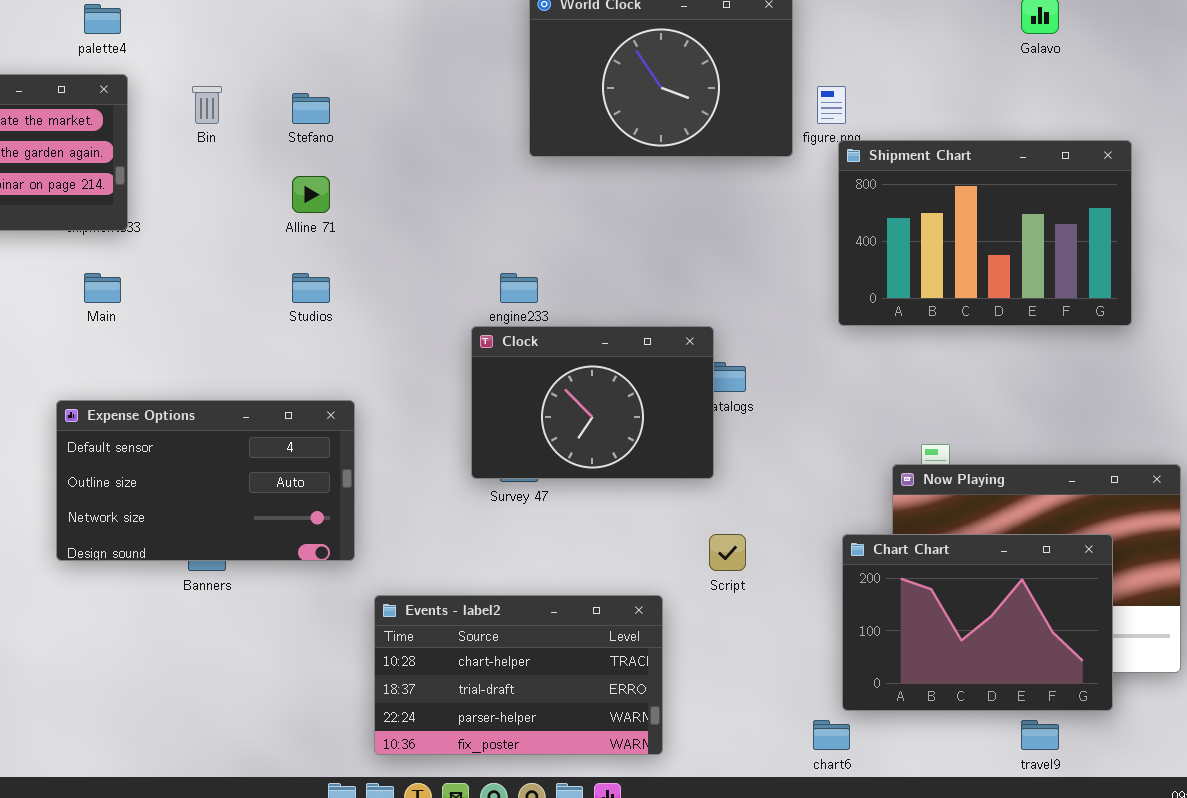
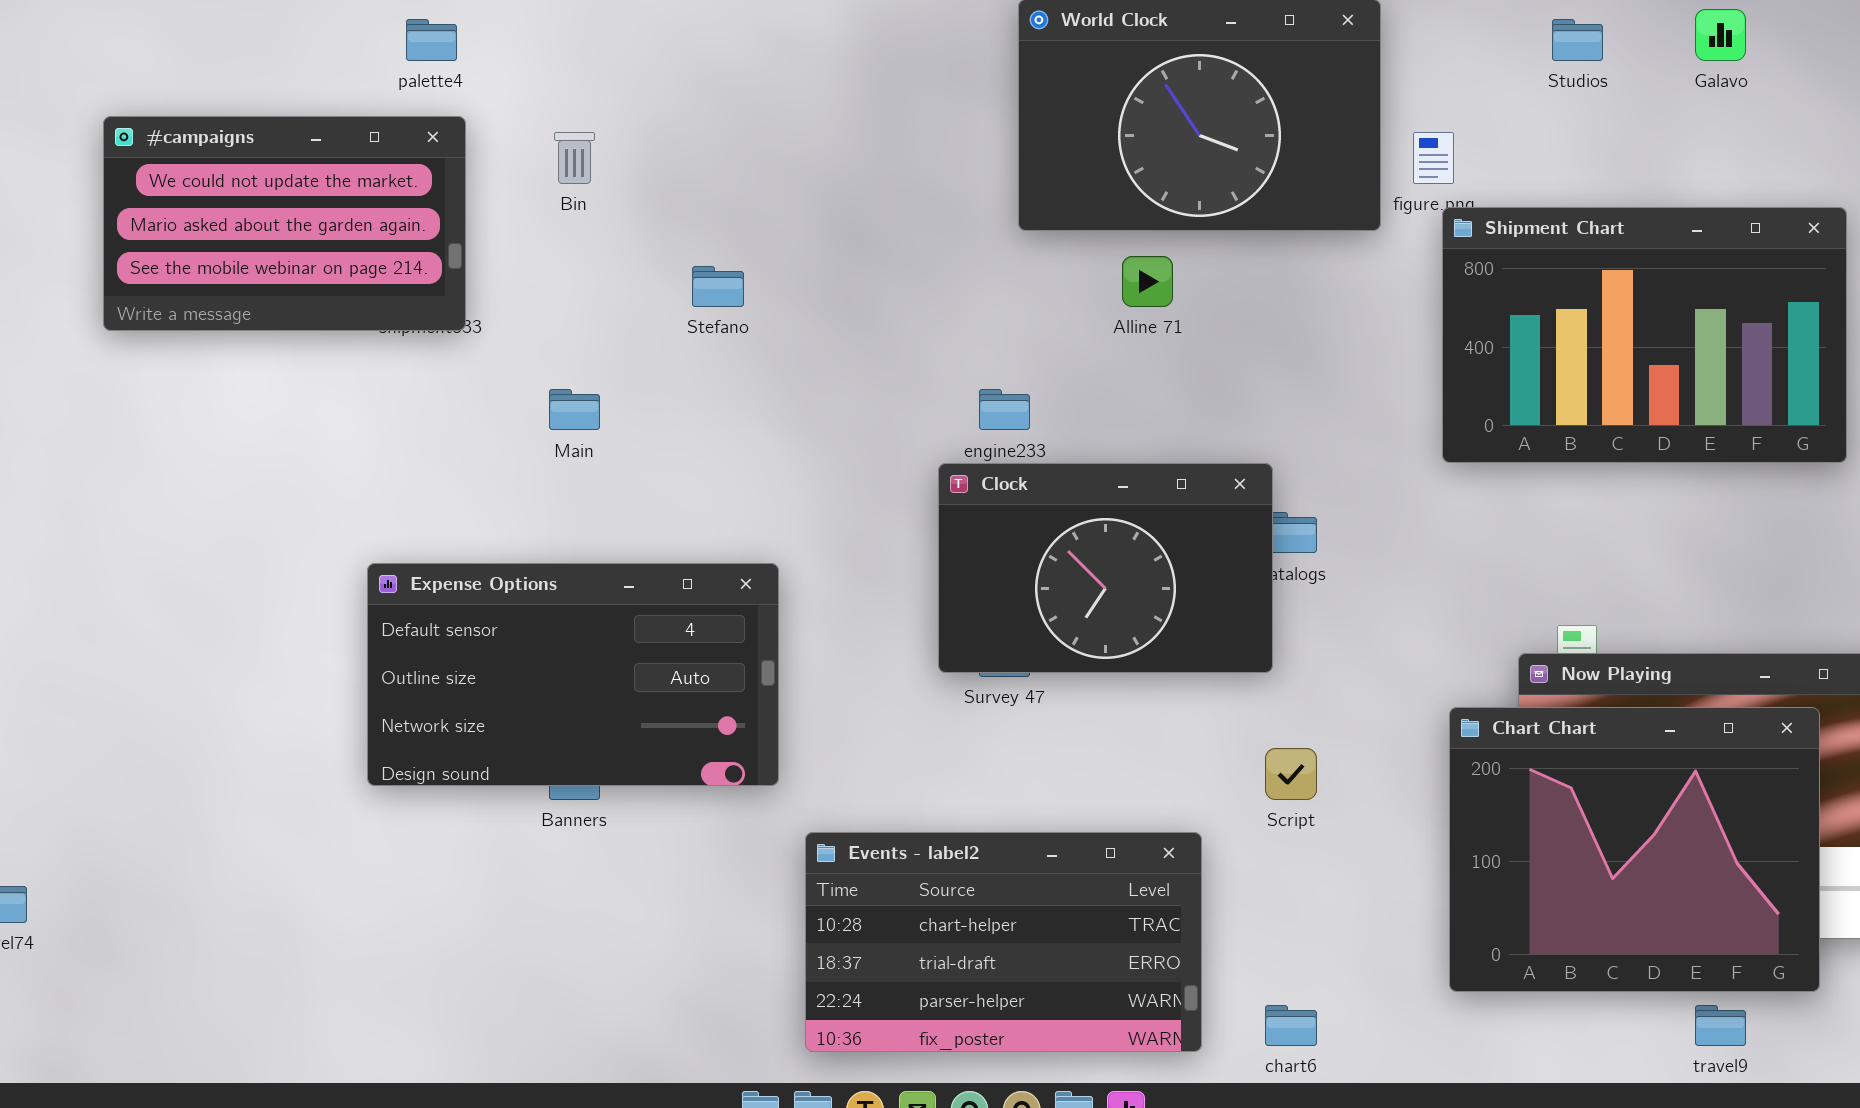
Stefano: [292,93,330,124] -> [692,266,744,307], moved
Alline 71: [292,176,330,213] -> [1122,256,1173,307], moved
Main: [84,273,121,303] -> [549,389,600,430], moved
Studios: [292,273,330,303] -> [1552,19,1603,61], moved
Chart Chart: [842,534,1113,711] -> [1449,707,1820,992], resized
chart6: [813,720,850,750] -> [1265,1005,1317,1046], moved

